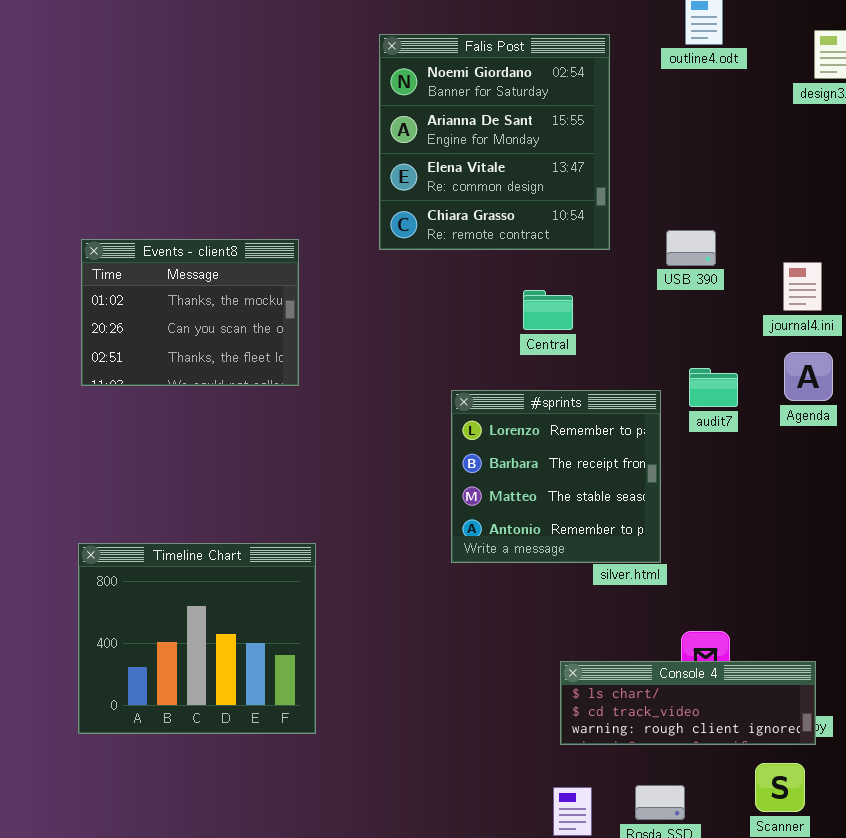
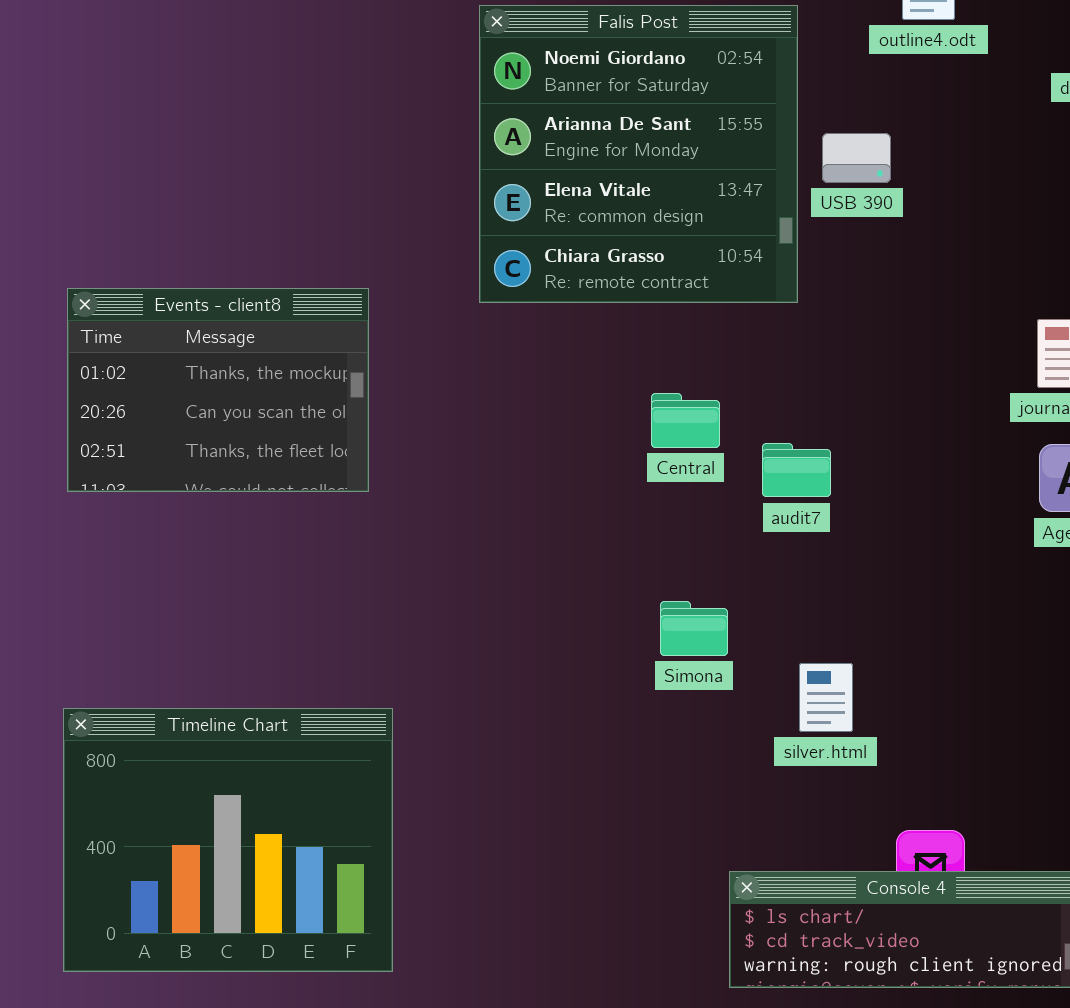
USB 390: [666,230,716,266] -> [822,133,891,183], moved
Central: [523,290,573,330] -> [651,393,720,448], moved
audit7: [689,368,738,407] -> [762,443,831,497], moved
#sprints: [451,390,661,563] -> none, closed

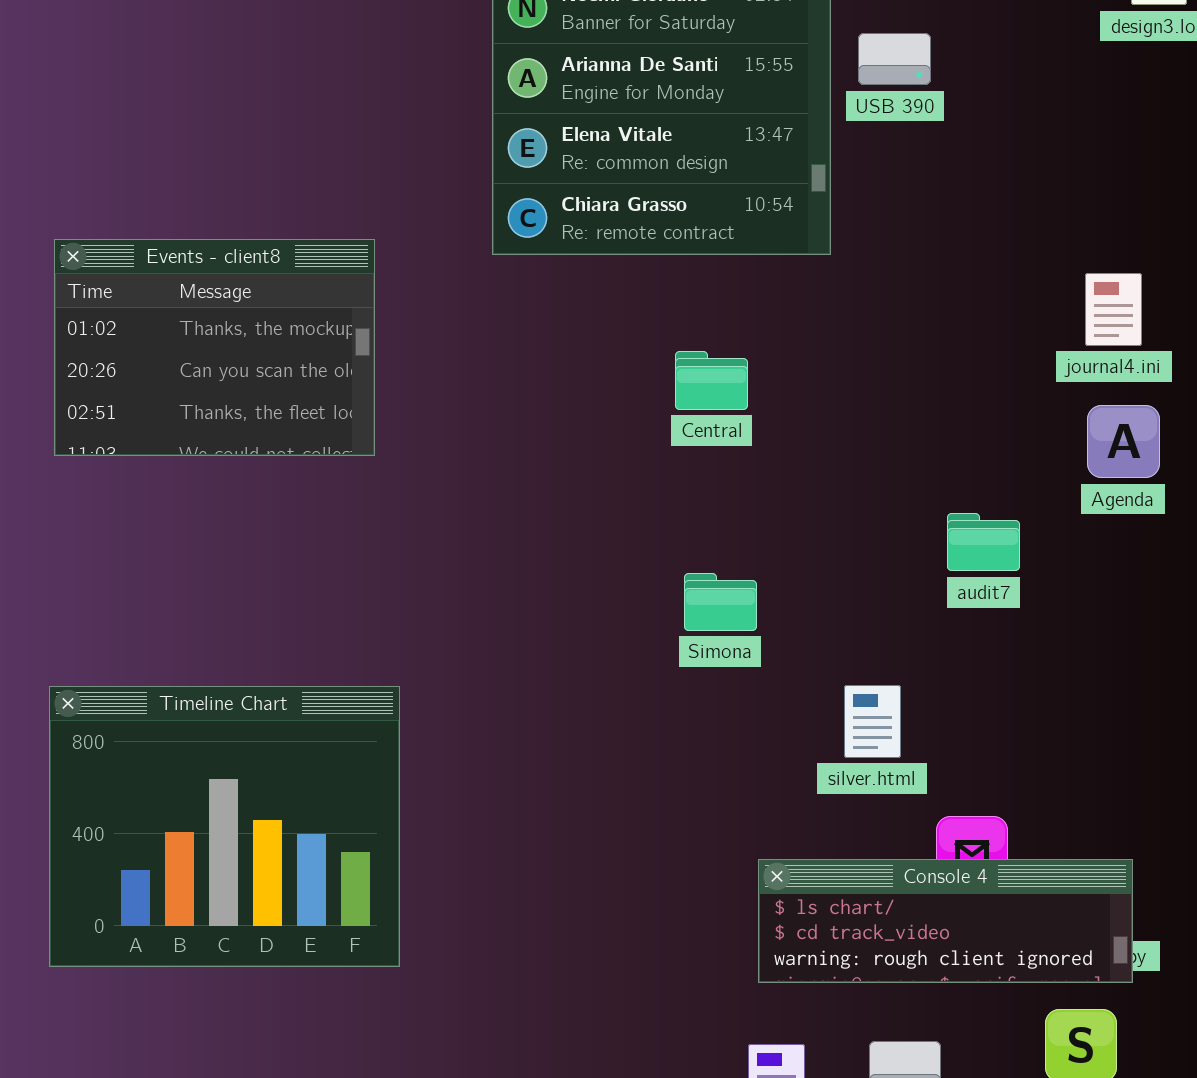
USB 390: [822,133,891,183] -> [858,33,931,85], moved
audit7: [762,443,831,497] -> [947,513,1020,571], moved
silver.html: [799,663,853,732] -> [844,685,901,758], moved

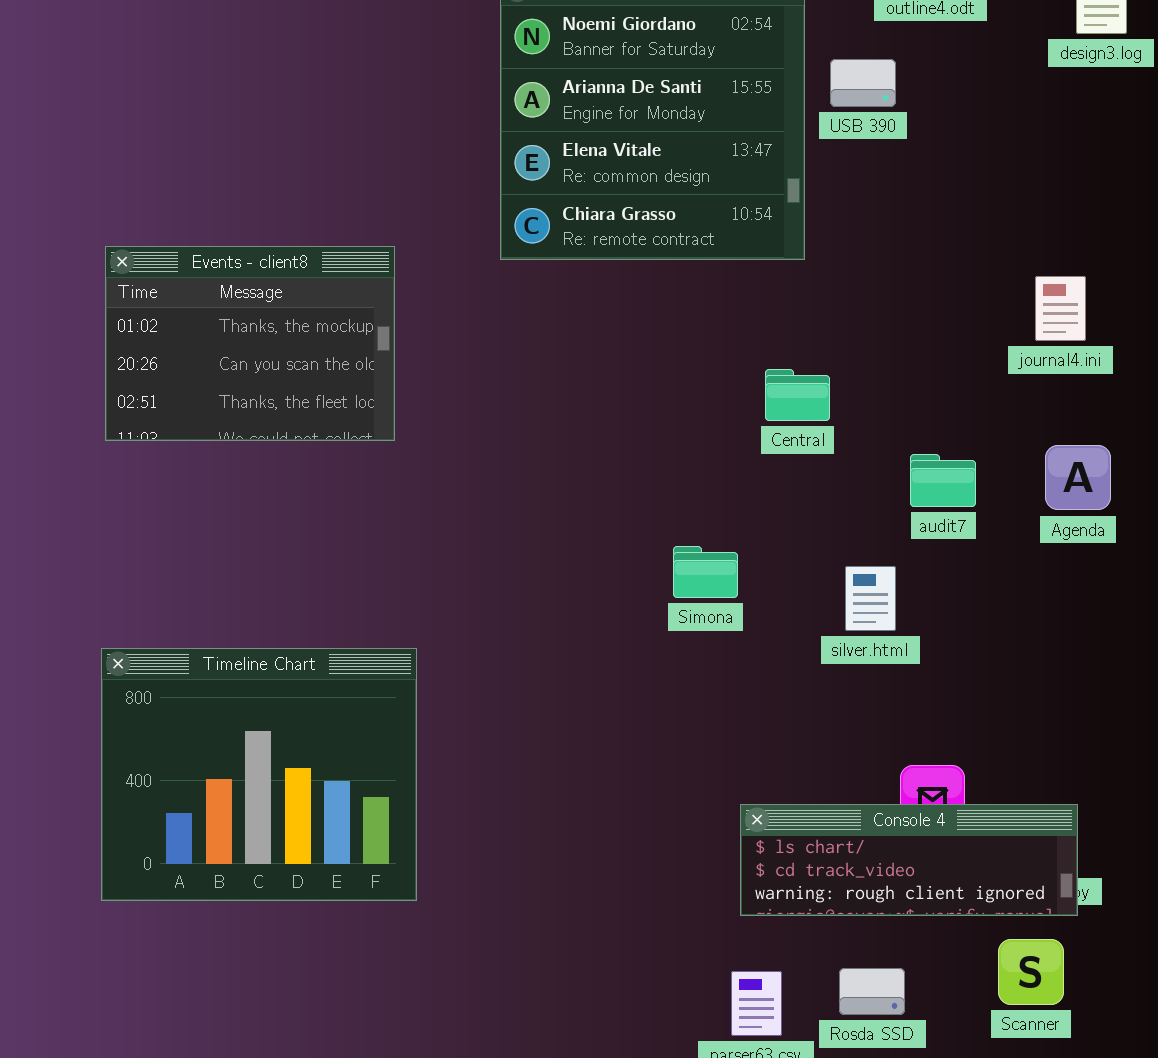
Central: [675,351,748,410] -> [765,369,830,421], moved
Agenda: [1087,405,1160,478] -> [1045,445,1111,510], moved
audit7: [947,513,1020,571] -> [910,454,976,507], moved
silver.html: [844,685,901,758] -> [845,566,896,631], moved

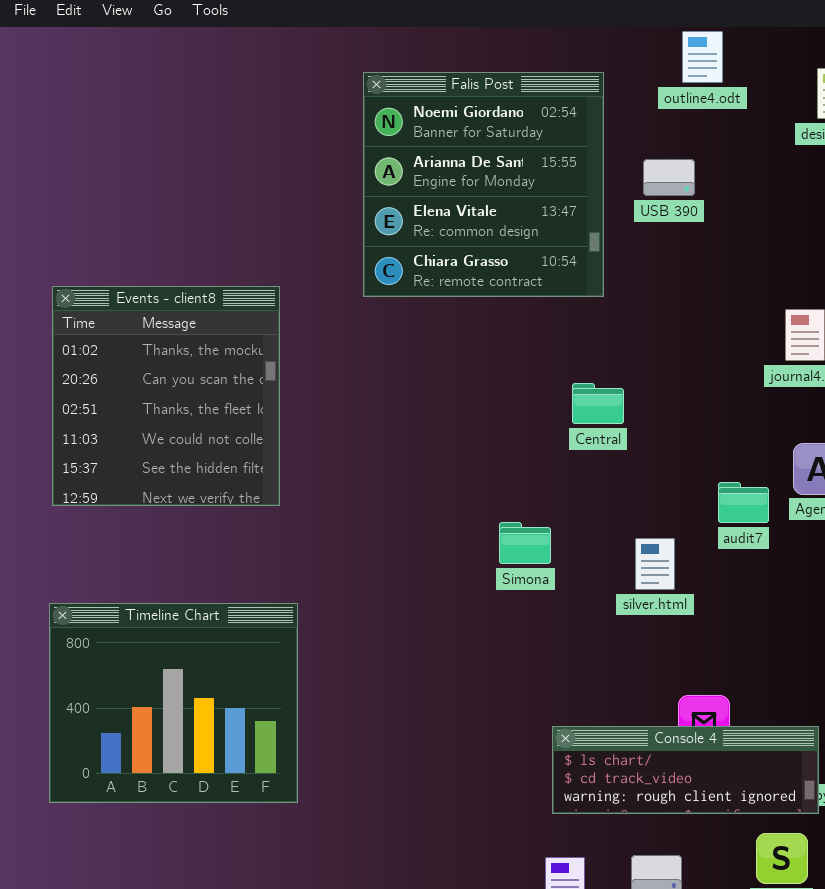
USB 390: [830,59,896,107] -> [643,159,695,196], moved
Events - client8: [105,246,395,441] -> [52,286,280,506], resized
audit7: [910,454,976,507] -> [718,482,769,523], moved

